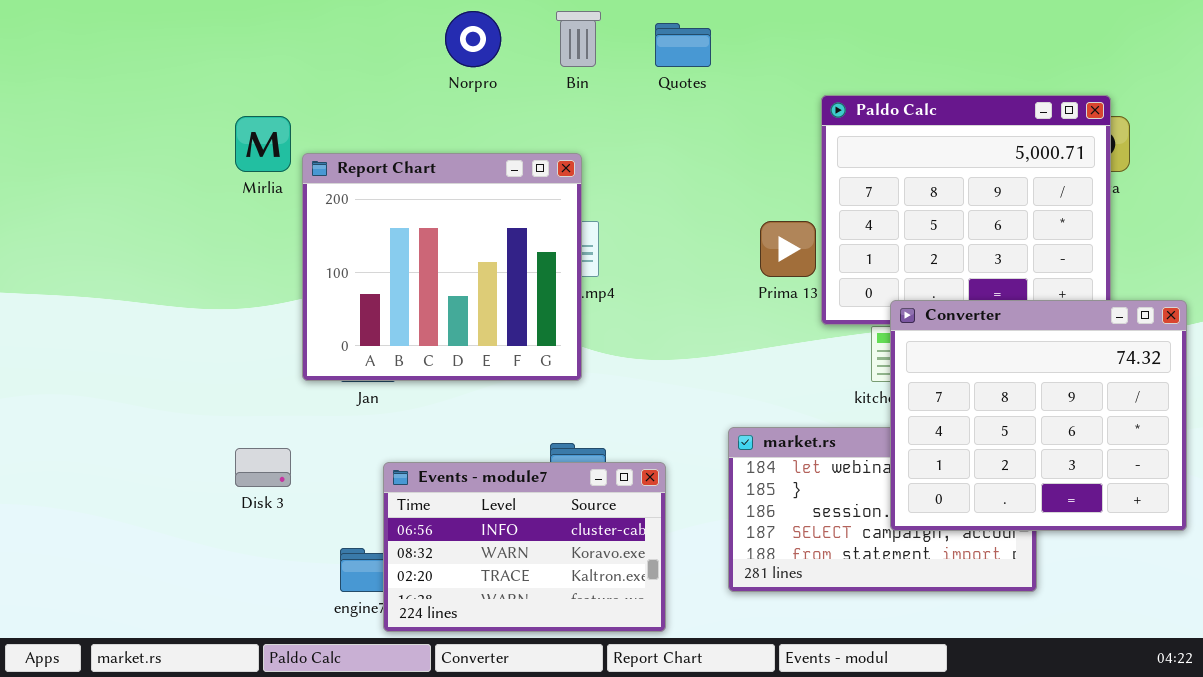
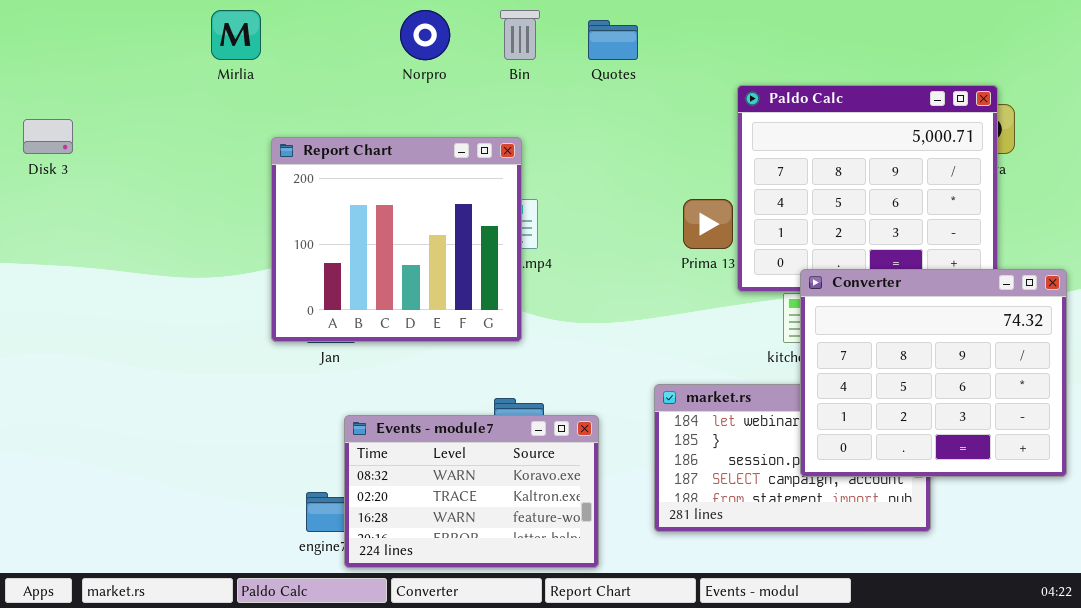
Mirlia: [235,116,291,172] -> [211,10,261,60], moved
Disk 3: [235,448,291,487] -> [23,119,73,154], moved
Events - module7: [383,462,666,632] -> [344,415,599,568], scrolled down 1 row

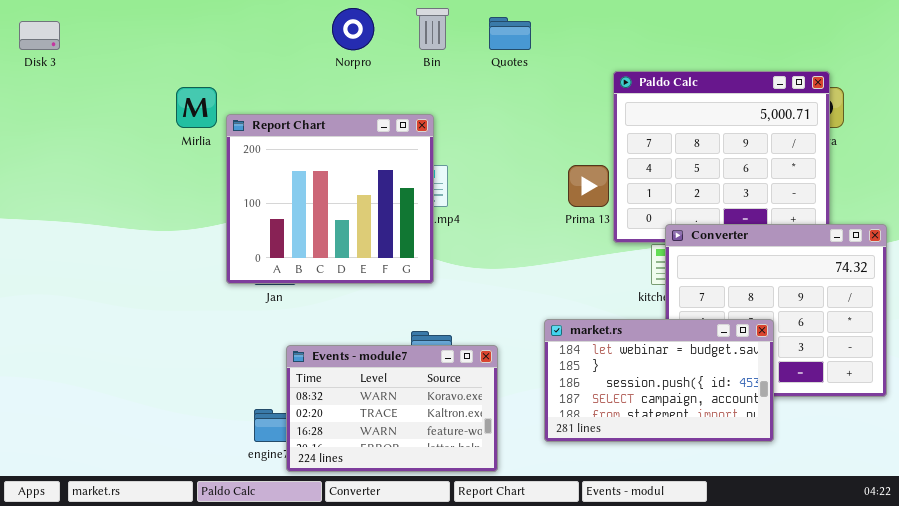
Mirlia: [211,10,261,60] -> [176,87,217,128], moved
Disk 3: [23,119,73,154] -> [19,21,60,50], moved
market.rs: [654,384,931,532] -> [544,319,774,442], raised

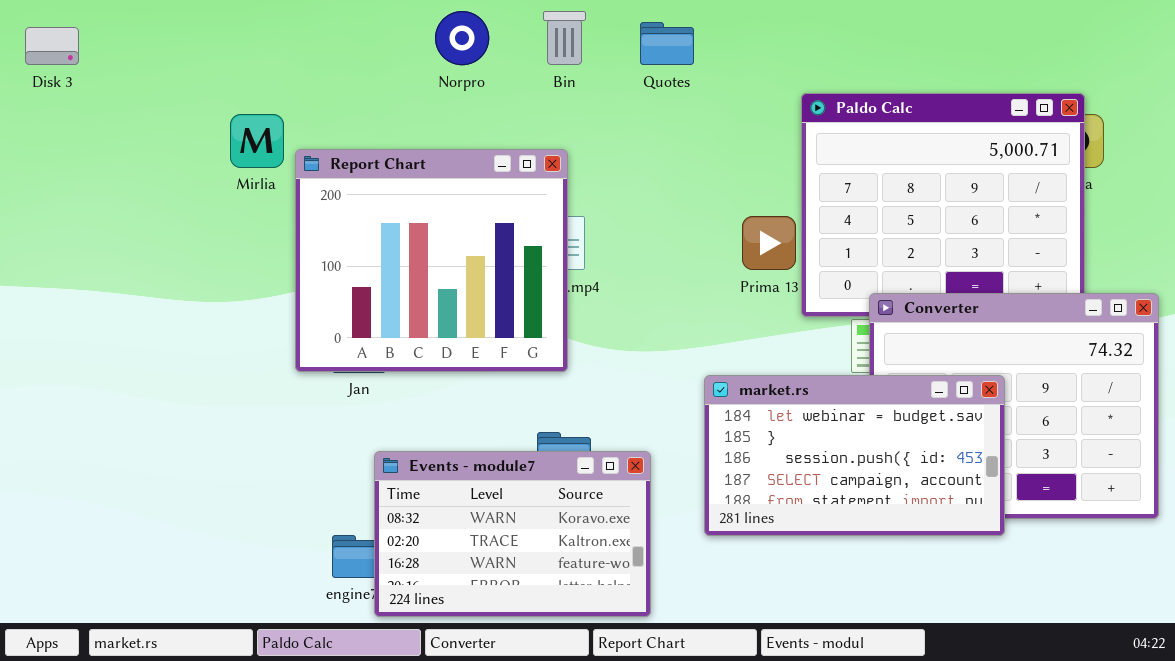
market.rs: [544,319,774,442] -> [704,375,1005,536], moved

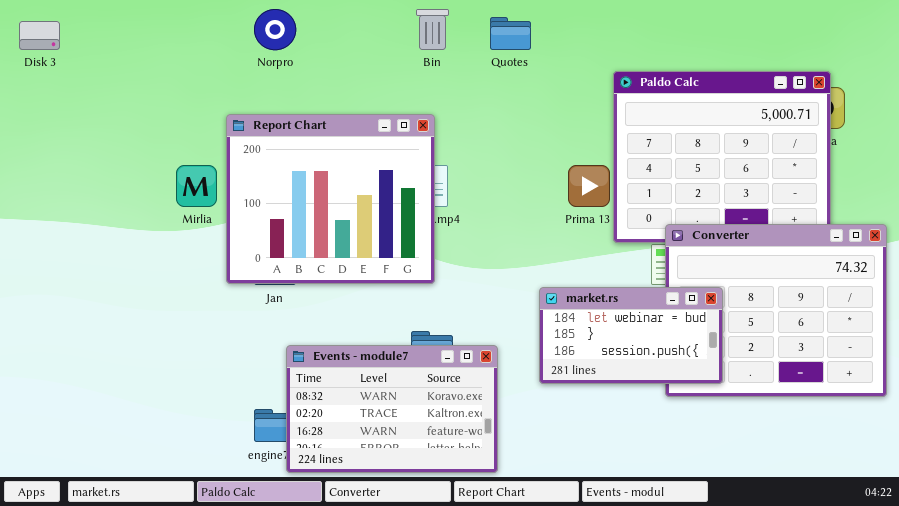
Norpro: [435,11,489,65] -> [254,9,296,50], moved
Mirlia: [230,114,284,168] -> [176,165,217,207], moved
market.rs: [704,375,1005,536] -> [539,287,723,384], resized

